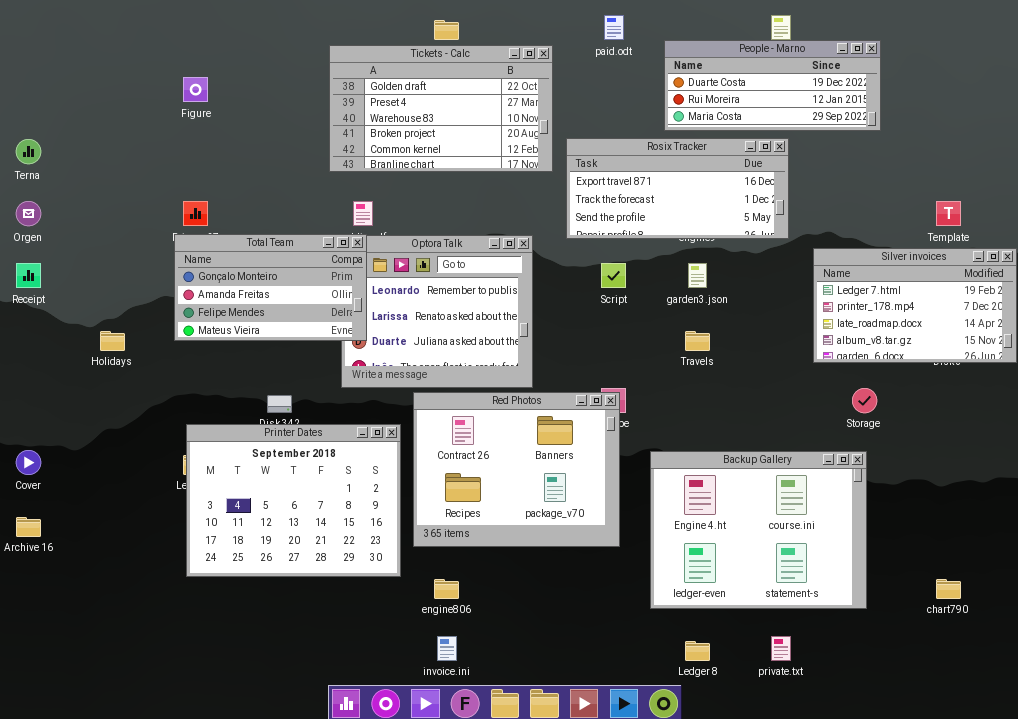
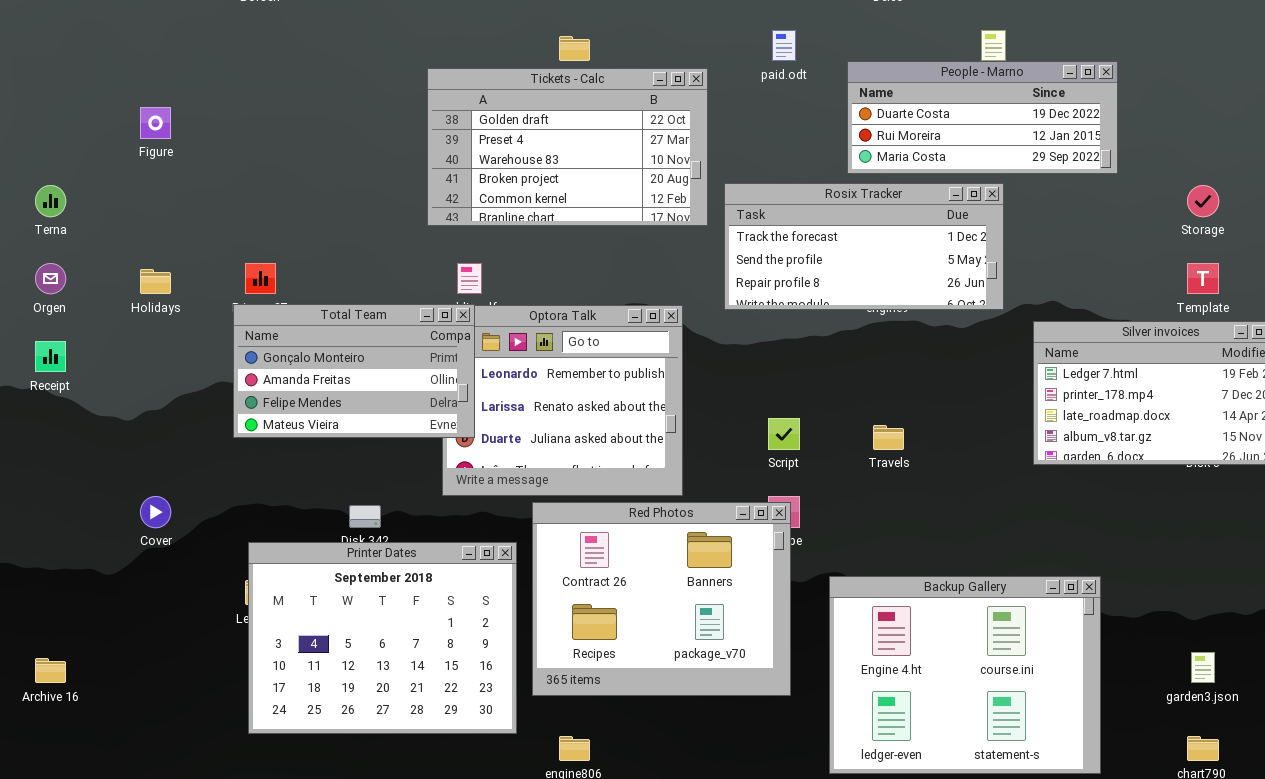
Figure: [183,77,208,102] -> [140,107,171,139], moved
Rosix Tracker: [566,138,789,239] -> [724,183,1004,310], scrolled down 1 row
Script: [601,263,626,288] -> [768,418,800,450], moved
garden3.json: [688,263,707,288] -> [1191,652,1215,683], moved
Holidays: [100,331,125,351] -> [140,269,171,294], moved
Storage: [852,388,877,413] -> [1187,185,1219,217], moved
Cover: [16,450,41,475] -> [140,496,171,528], moved

